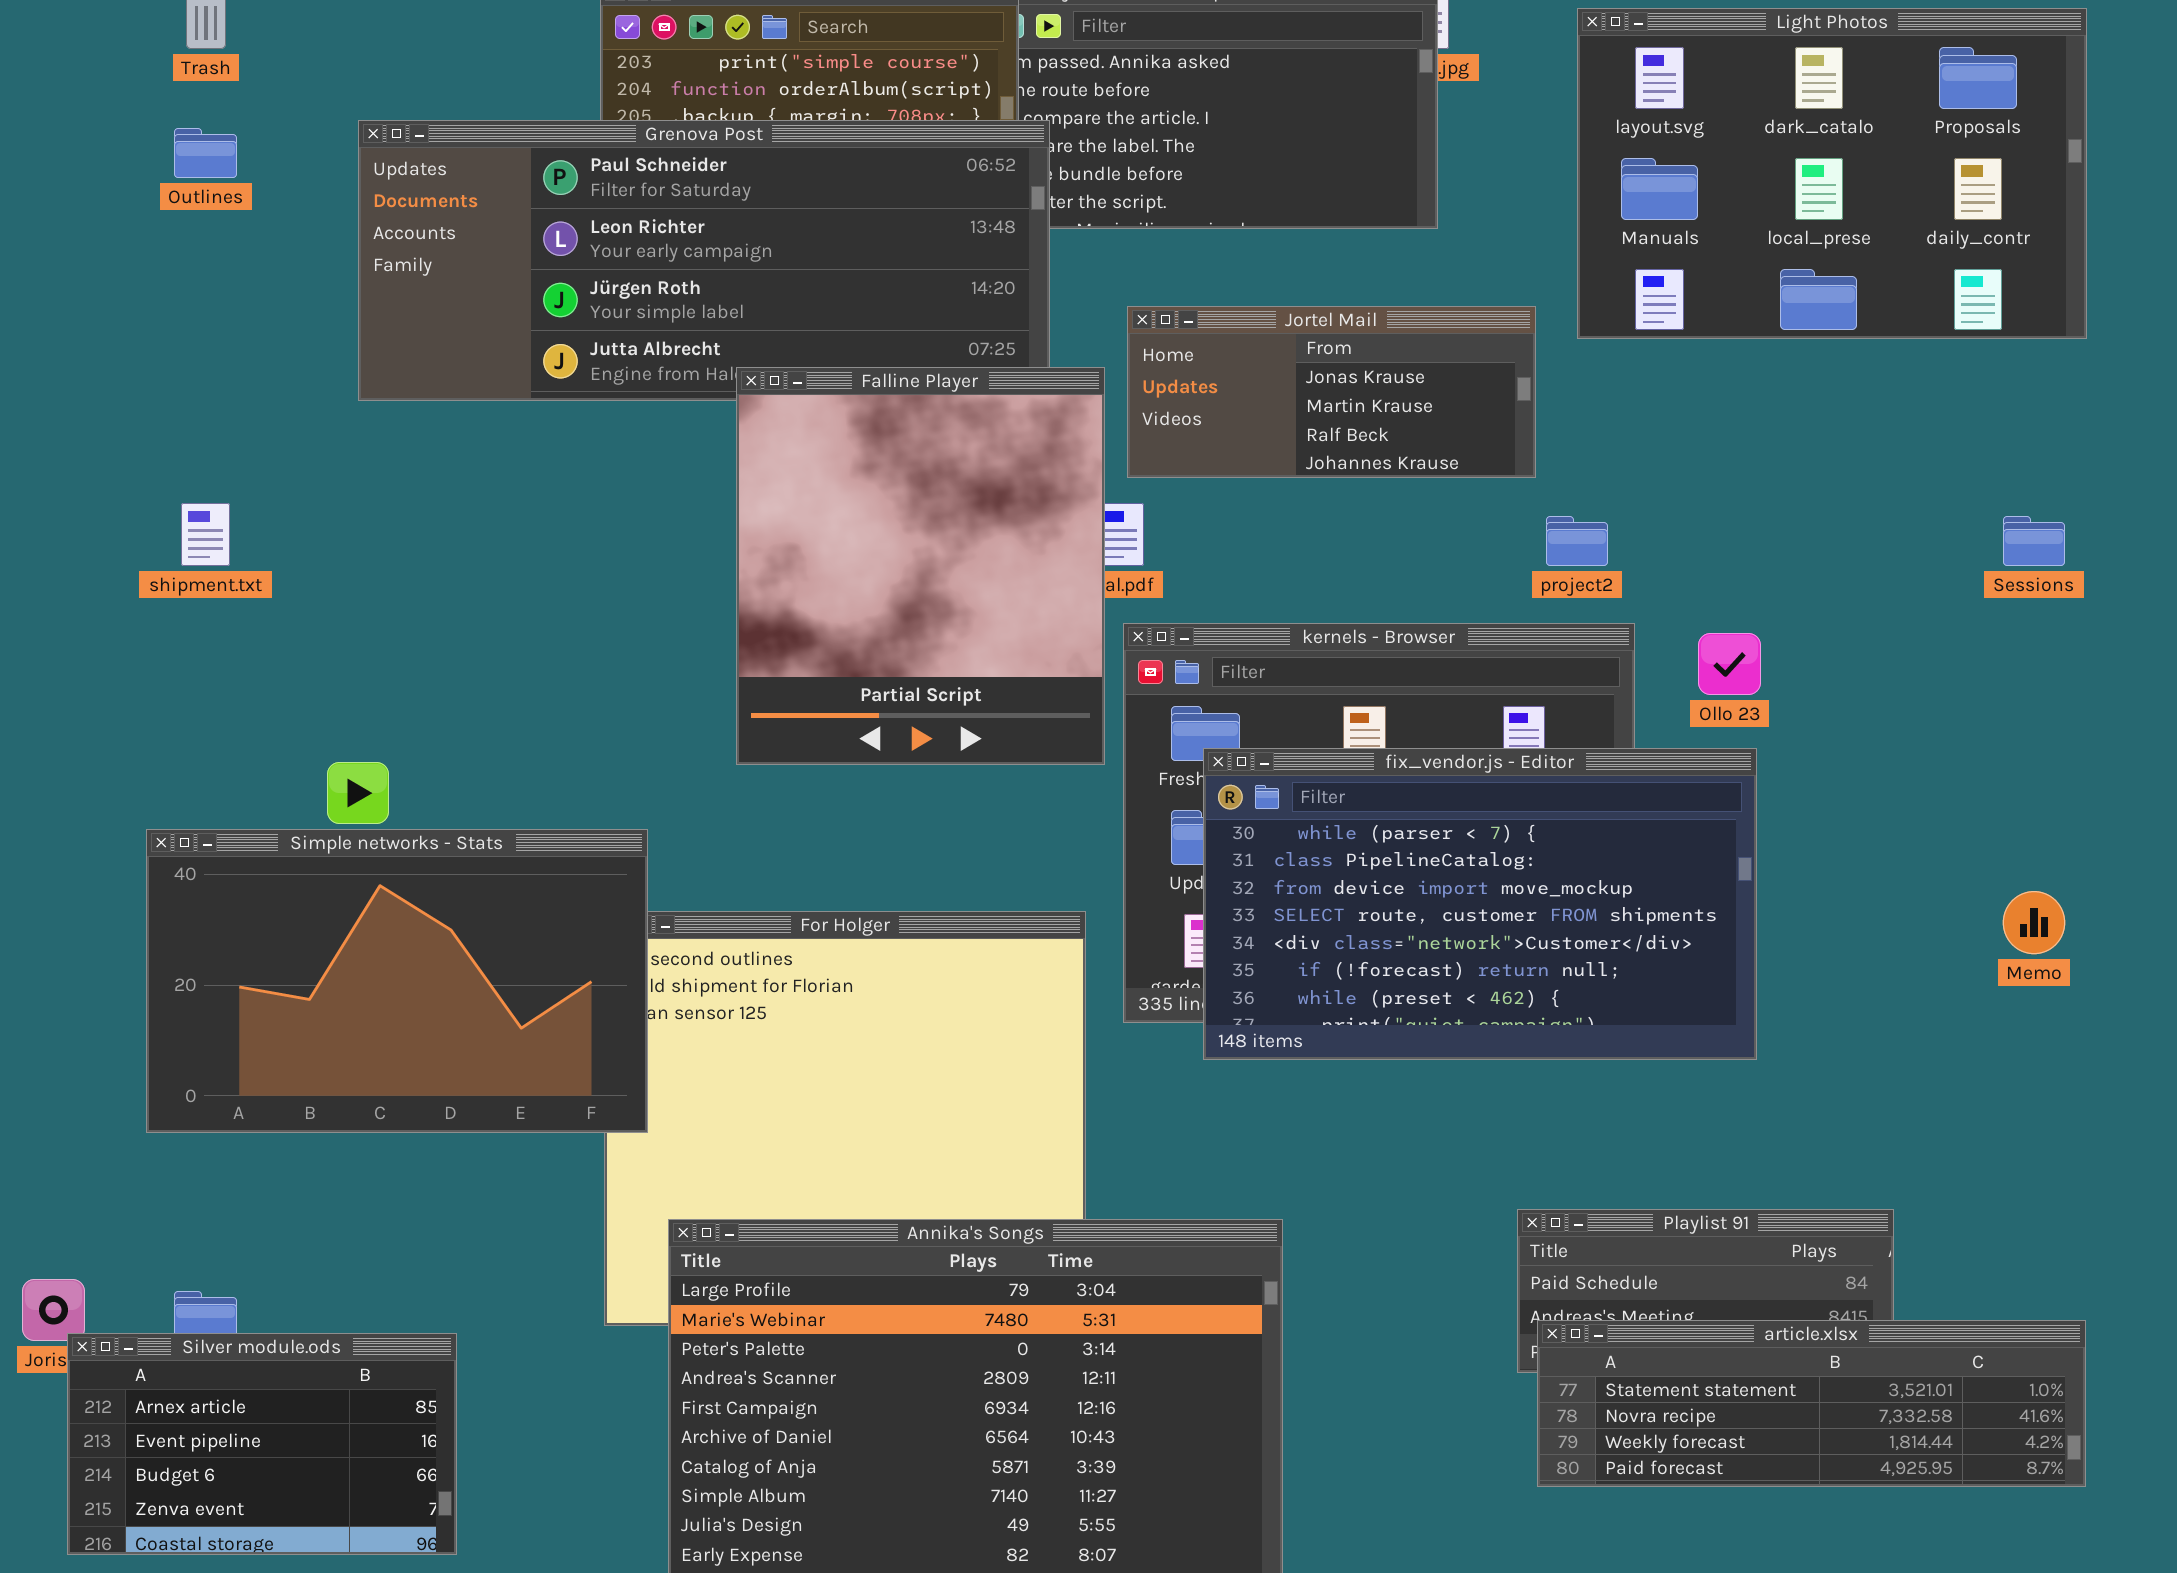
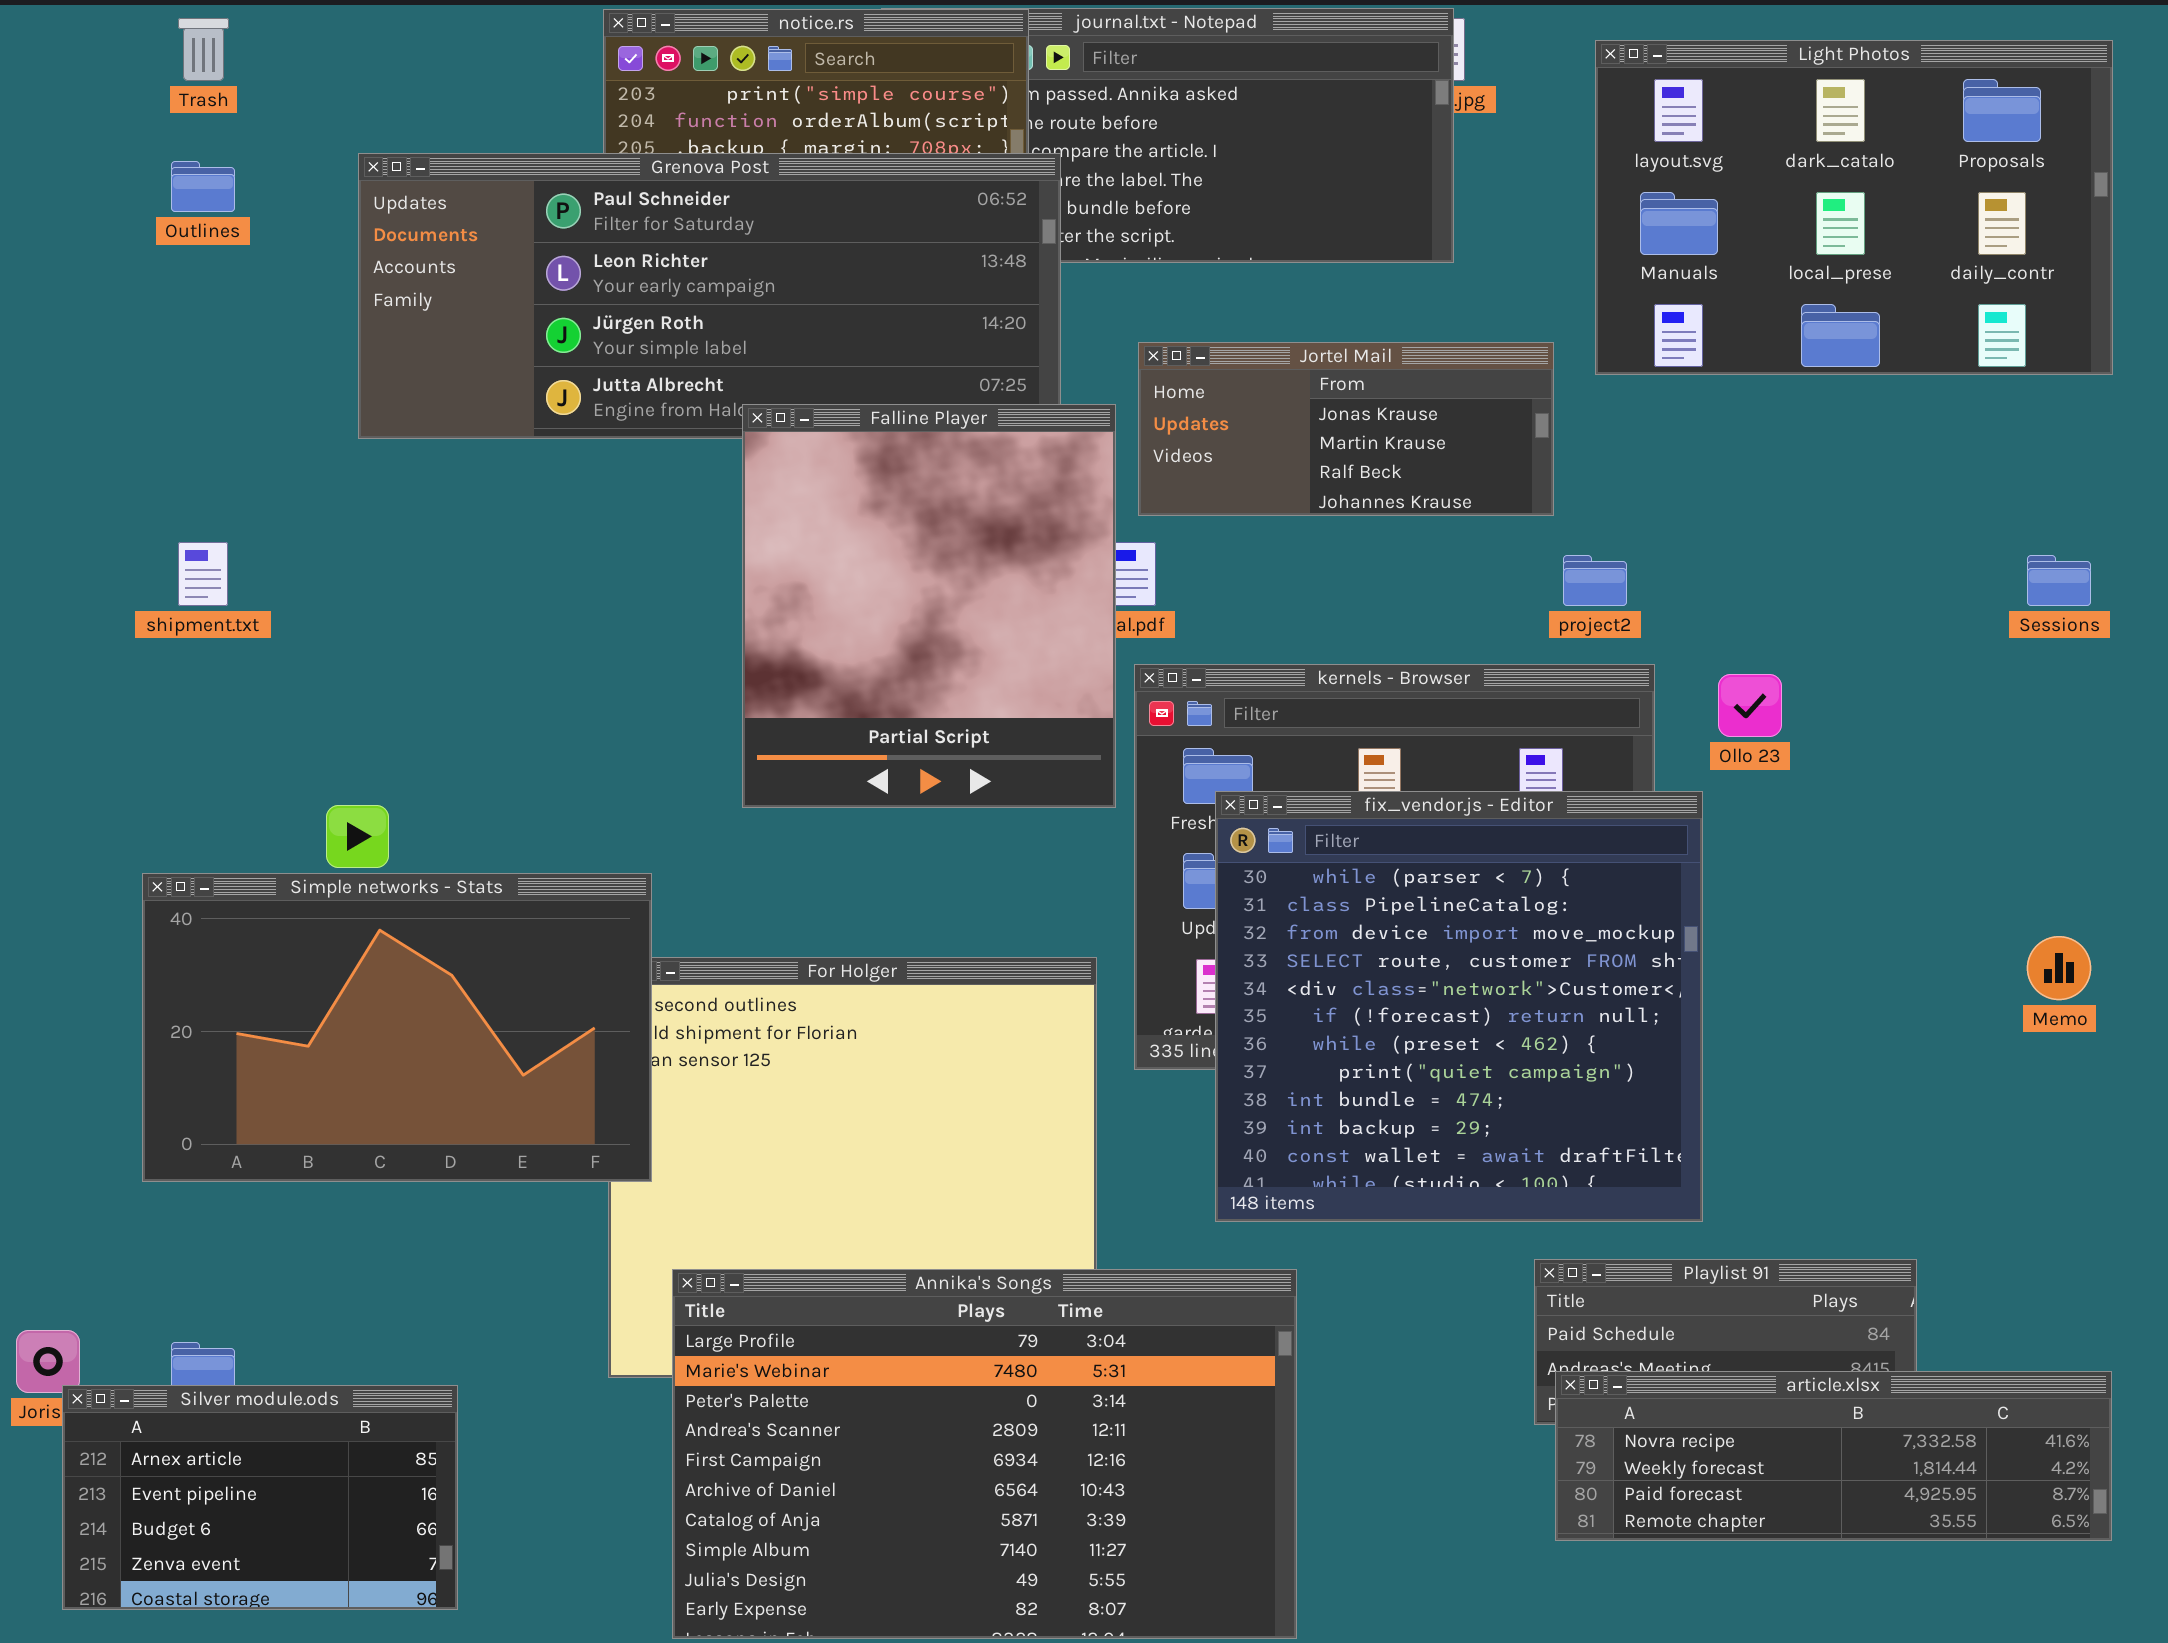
fix_vendor.js - Editor: [1203,748,1757,1060] -> [1215,791,1703,1222], resized
article.xlsx: [1537,1320,2086,1487] -> [1555,1371,2112,1541], scrolled down 1 row

